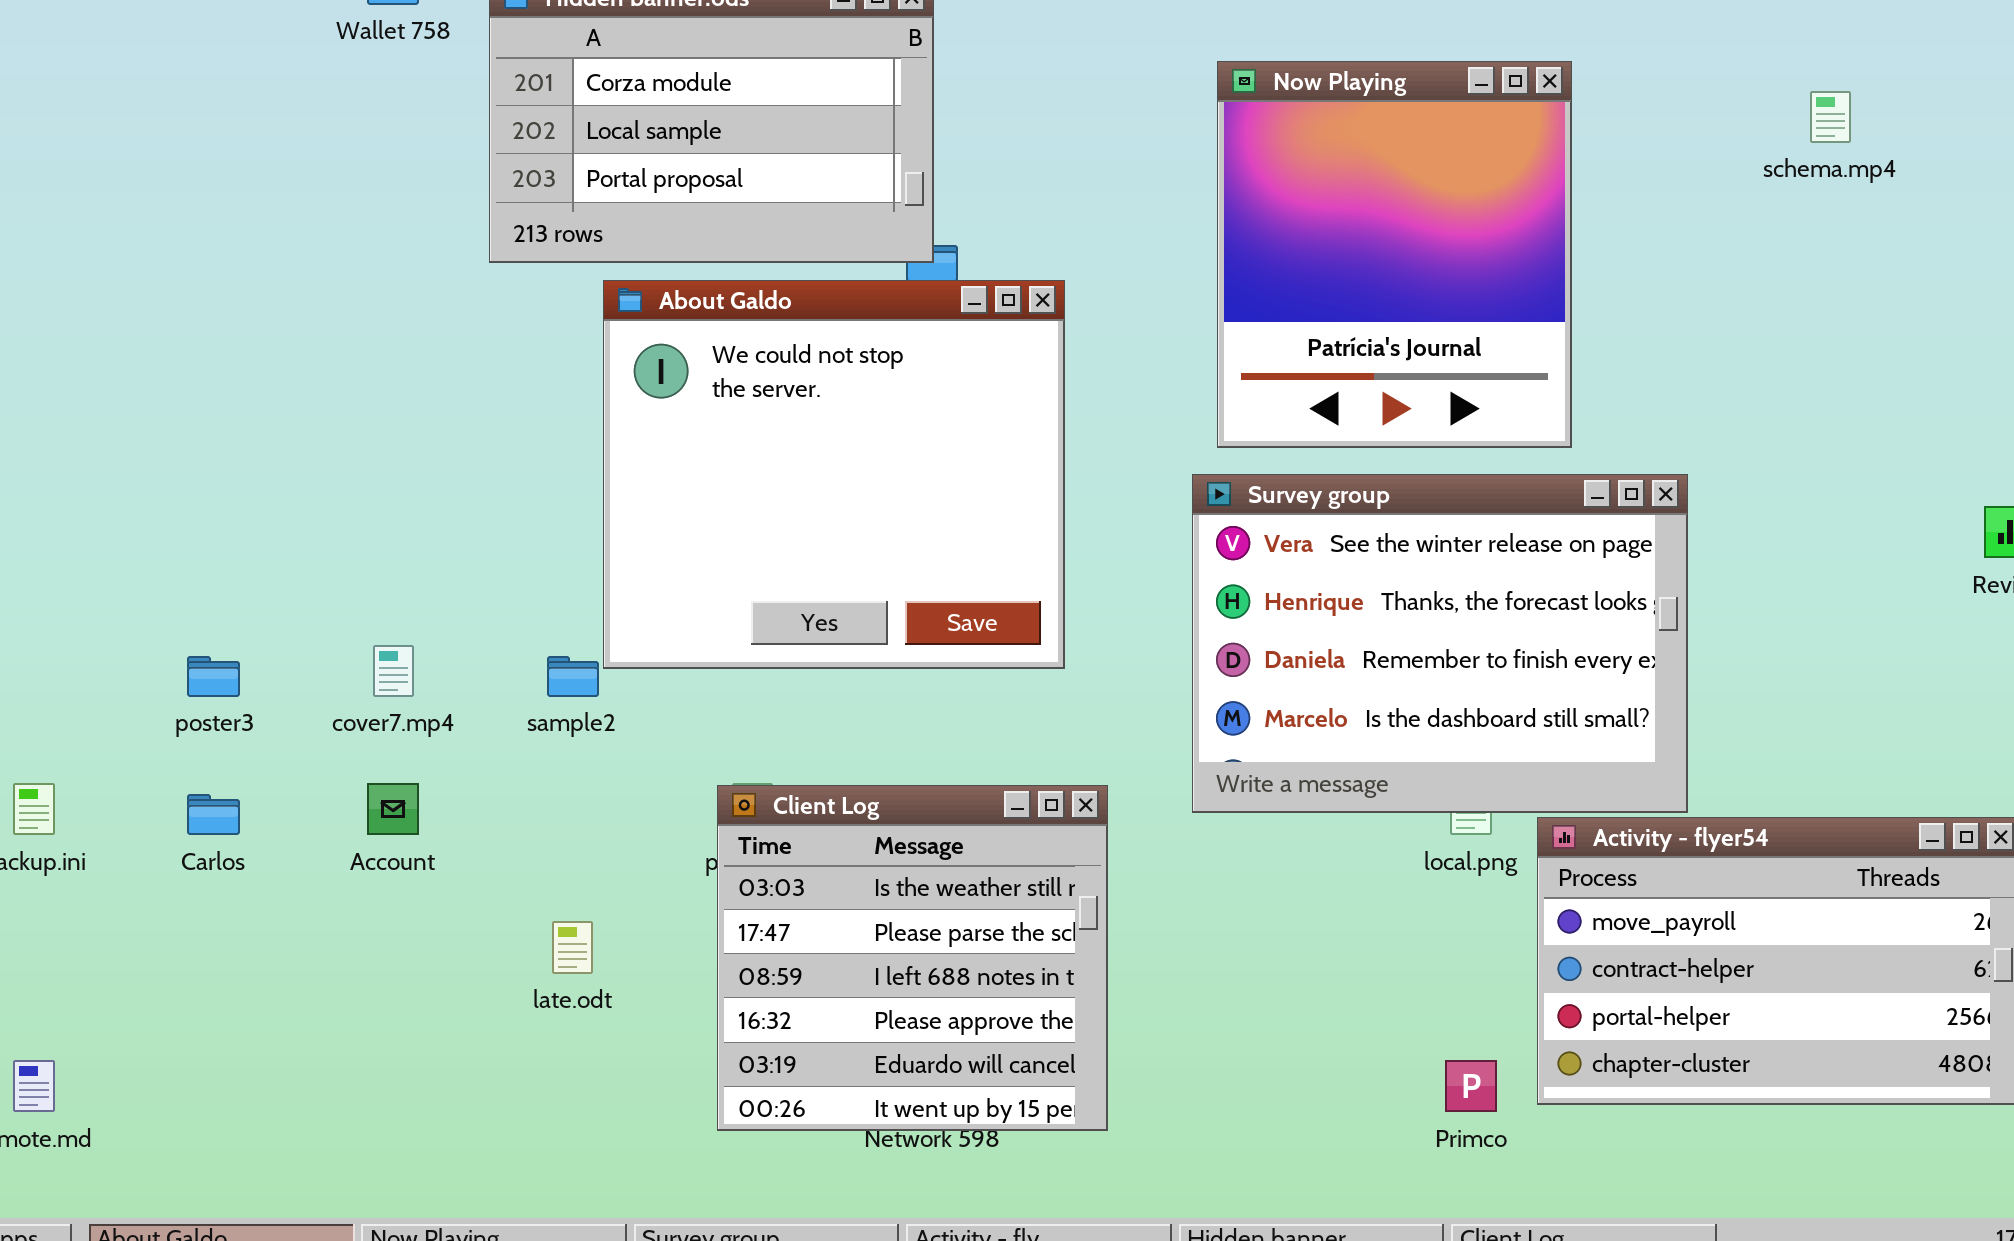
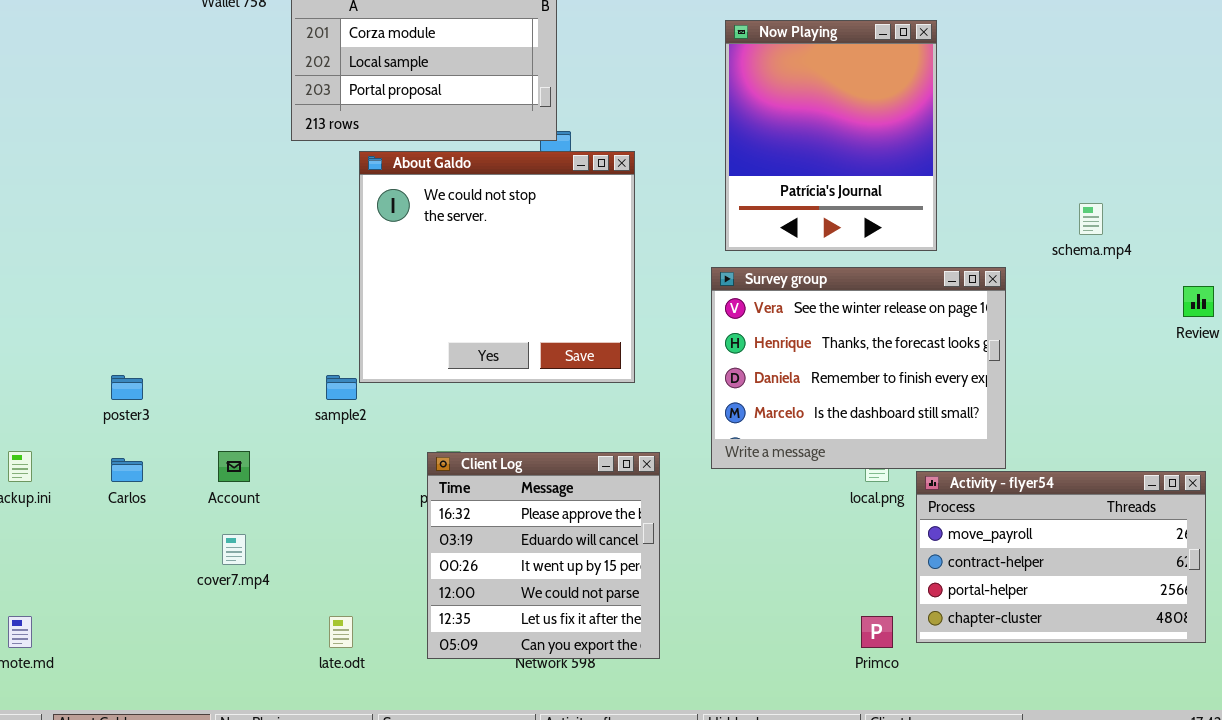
schema.mp4: [1810,91,1851,143] -> [1079,203,1103,235], moved
cover7.mp4: [373,645,414,697] -> [222,534,246,565], moved
Client Log: [717,785,1108,1131] -> [427,452,660,659], scrolled down 3 rows
late.odt: [552,921,593,974] -> [329,616,353,648], moved

